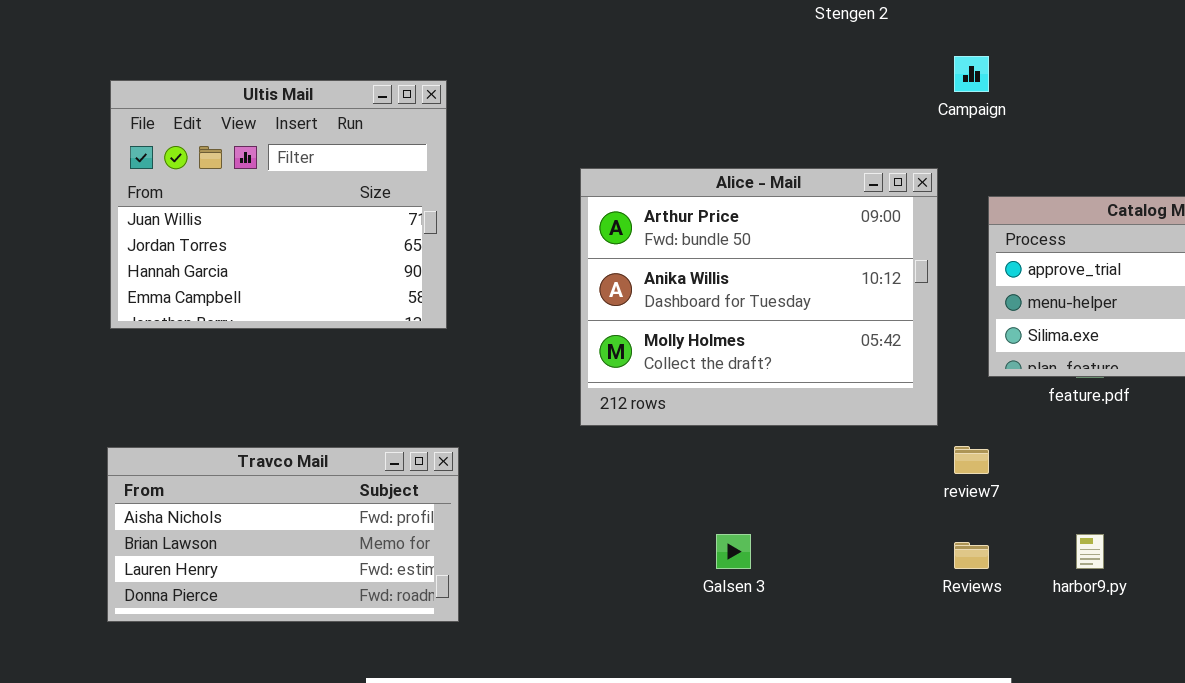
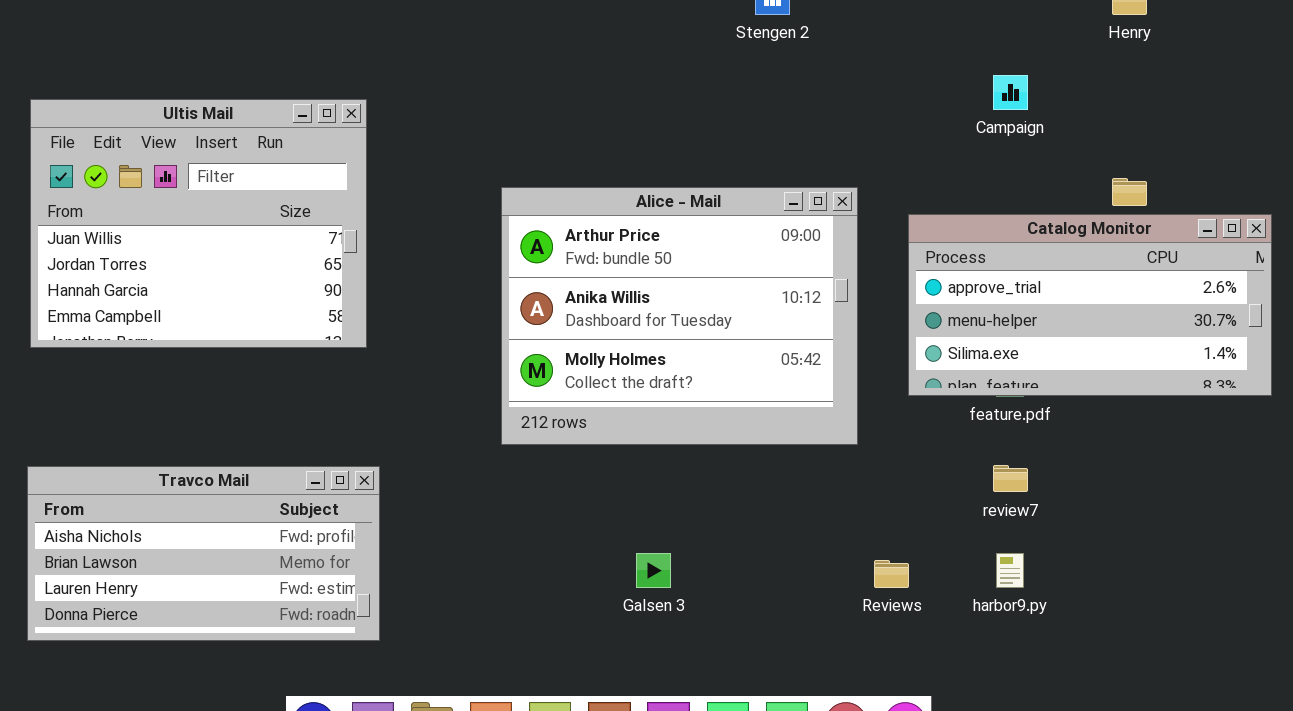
Campaign: [954,56,989,92] -> [993,75,1028,110], moved
review7: [954,446,989,474] -> [993,465,1028,492], moved

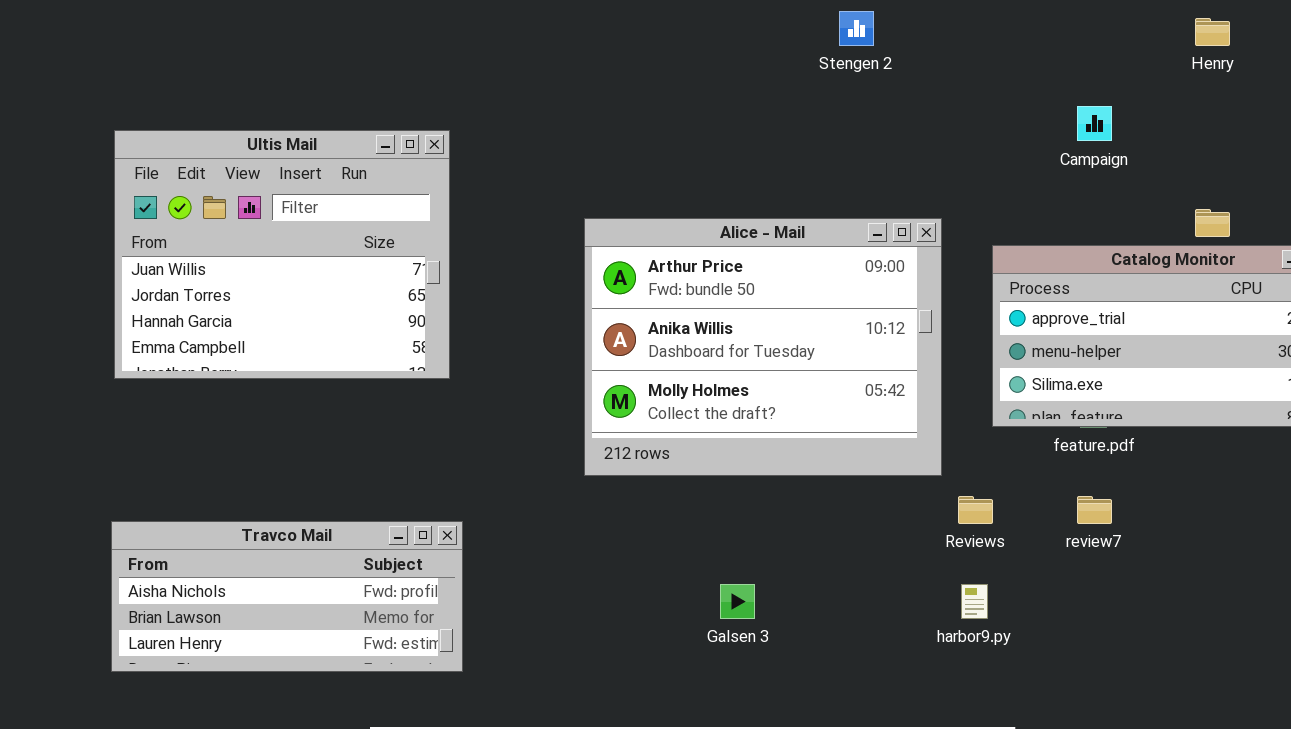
Travco Mail: [27,466,380,641] -> [111,521,463,672], resized
harbor9.py: [996,553,1024,588] -> [961,584,988,619], moved
Reviews: [874,560,909,588] -> [958,496,993,524], moved

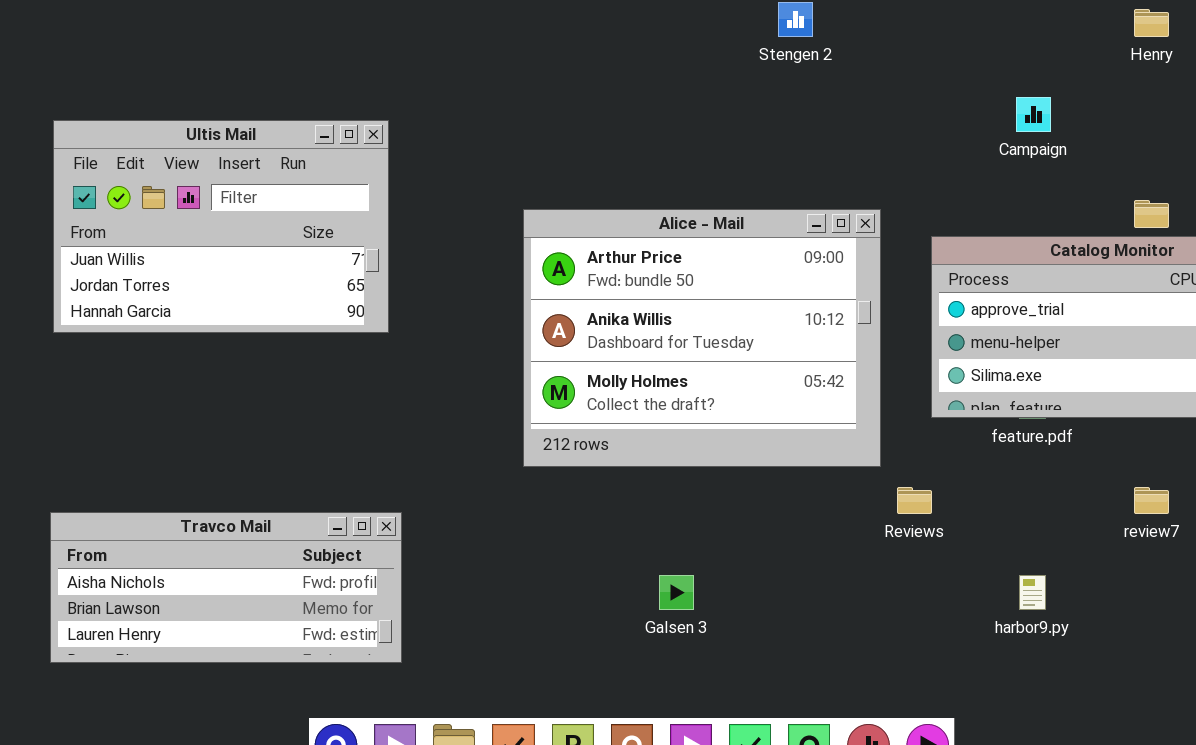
Ultis Mail: [114,130,450,379] -> [53,120,389,333], resized
review7: [1077,496,1112,524] -> [1134,487,1169,514], moved
harbor9.py: [961,584,988,619] -> [1019,575,1046,610], moved

